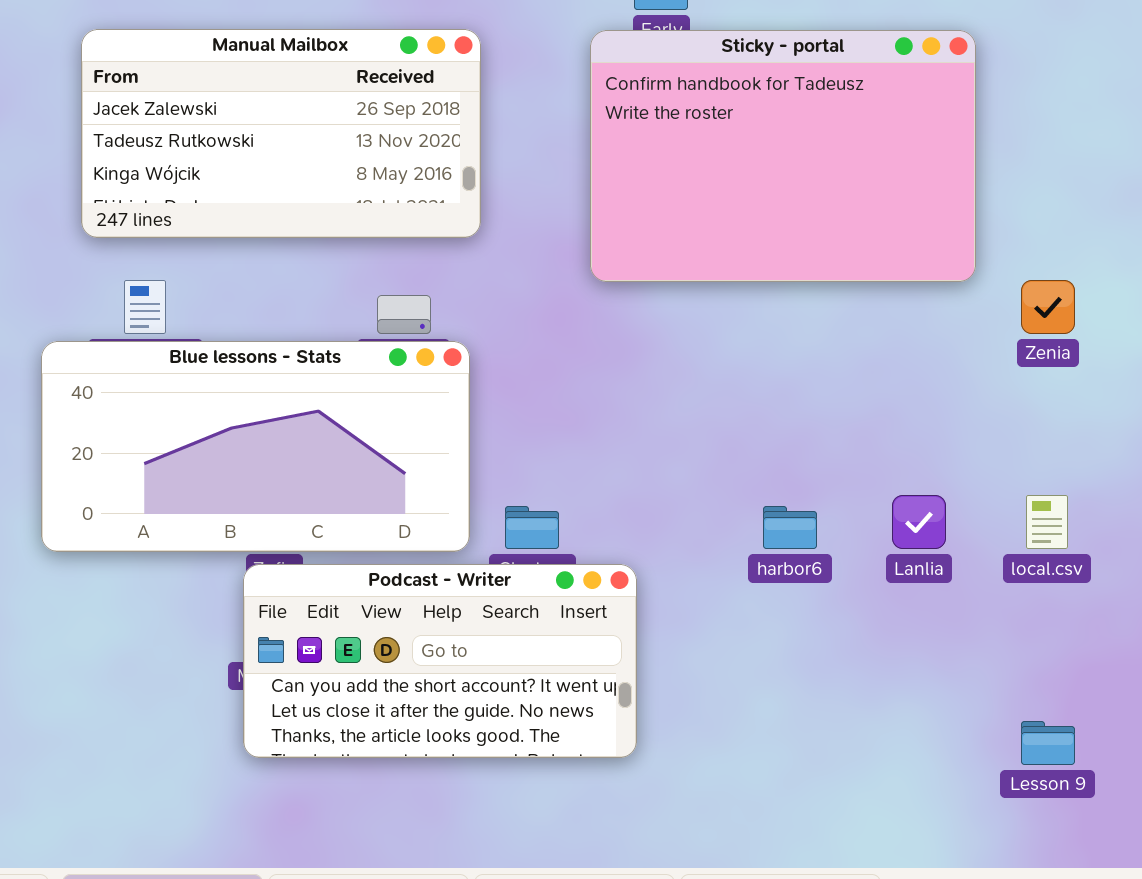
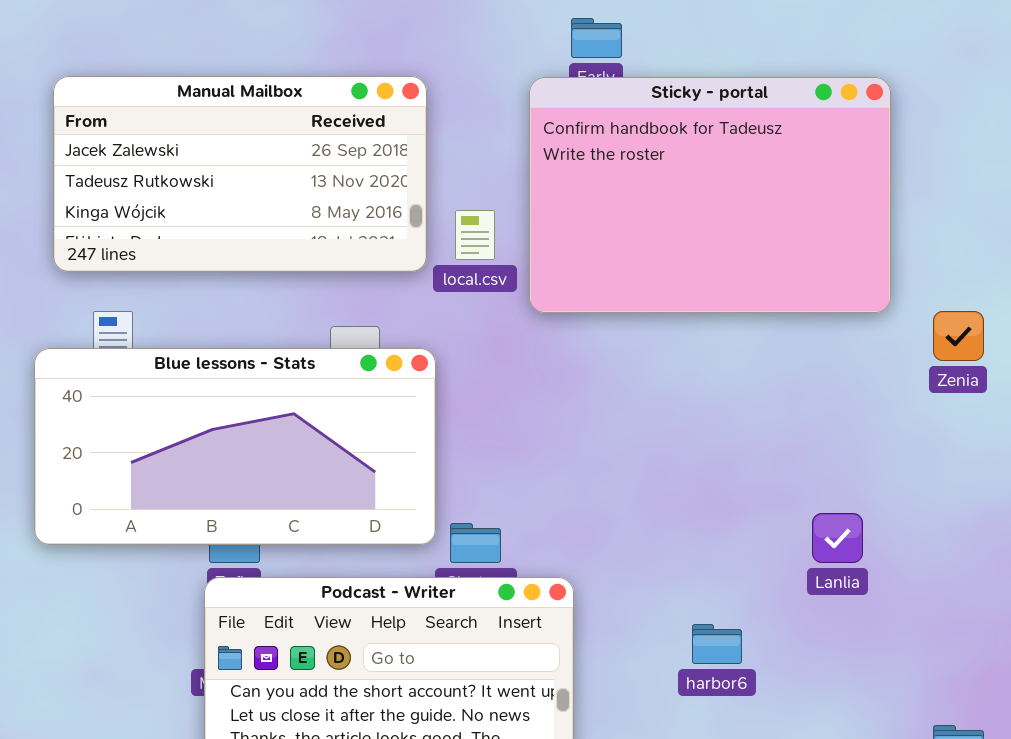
Blue lessons - Stats: [41,341,470,552] -> [34,348,436,545], moved
local.csv: [1026,495,1068,549] -> [455,210,495,260], moved
harbor6: [763,506,817,549] -> [692,624,742,664], moved

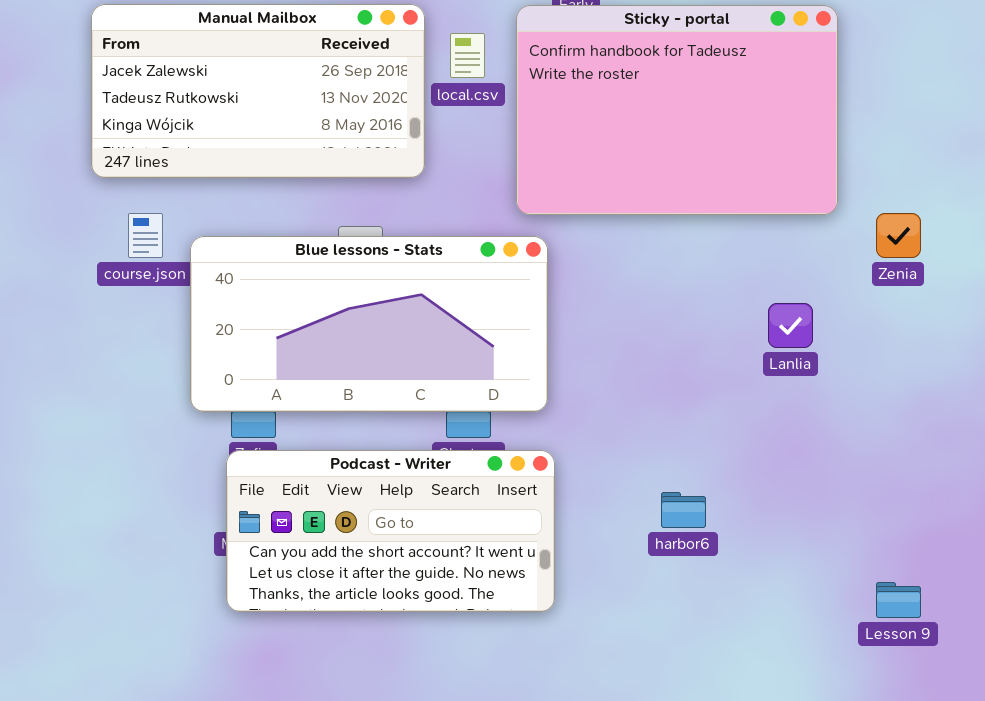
local.csv: [455,210,495,260] -> [450,33,485,78], moved
Blue lessons - Stats: [34,348,436,545] -> [190,236,548,412], moved
Lanlia: [812,513,863,563] -> [768,303,813,348], moved

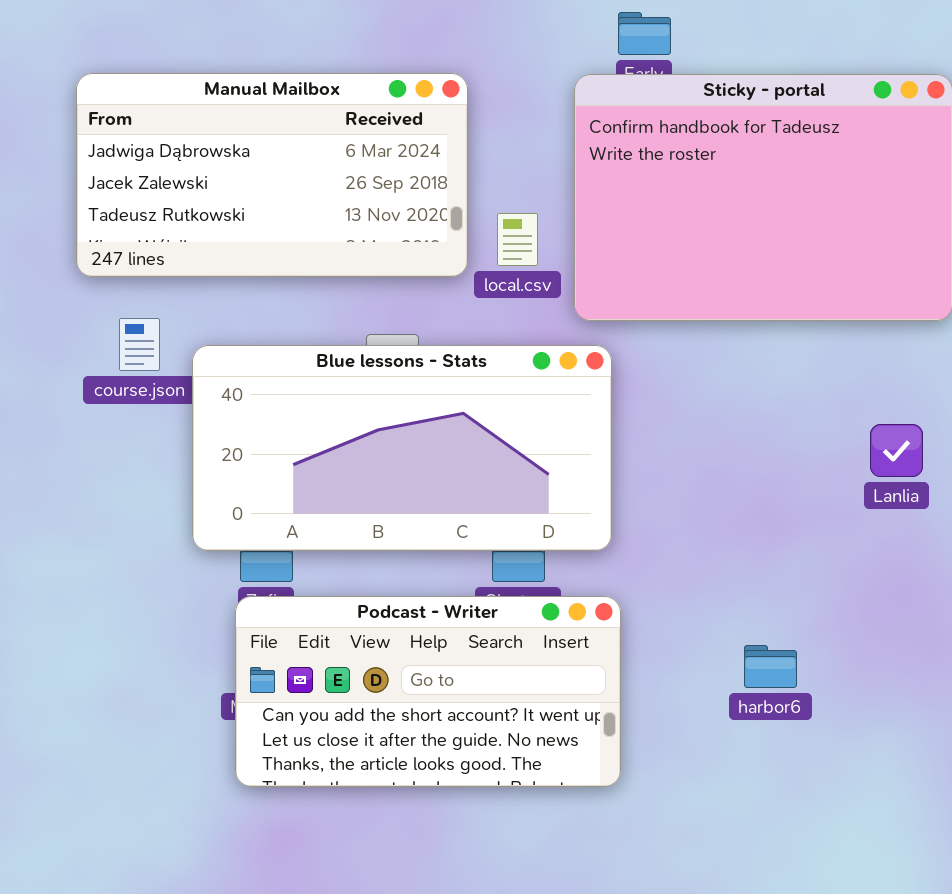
Manual Mailbox: [91,4,425,178] -> [76,73,468,277], scrolled up 1 row
local.csv: [450,33,485,78] -> [497,213,538,266], moved

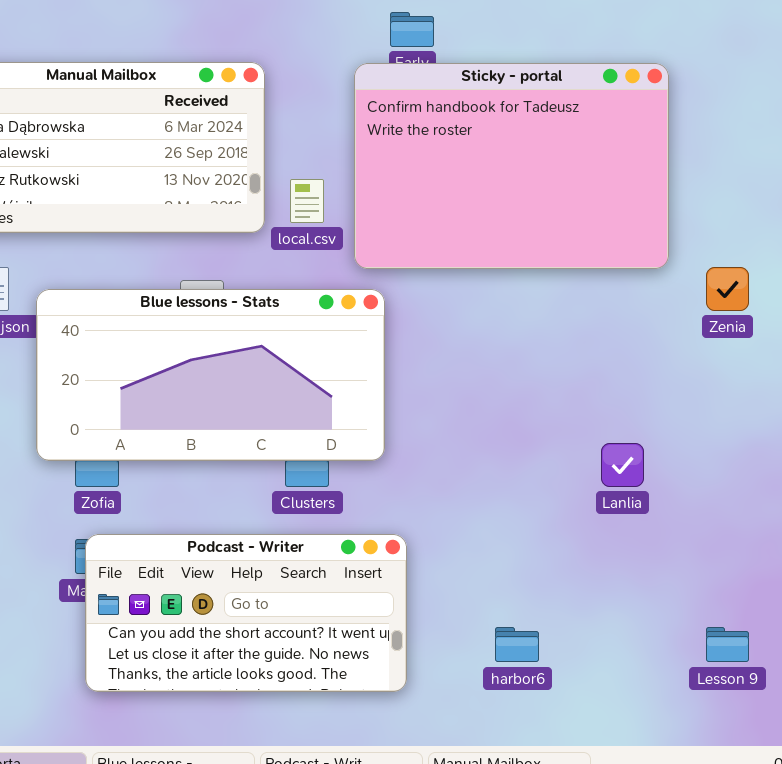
Lanlia: [870,424,923,477] -> [601,443,644,487], moved
Podcast - Writer: [235,596,621,787] -> [85,534,407,692], moved
harbor6: [744,645,797,688] -> [495,627,539,662], moved

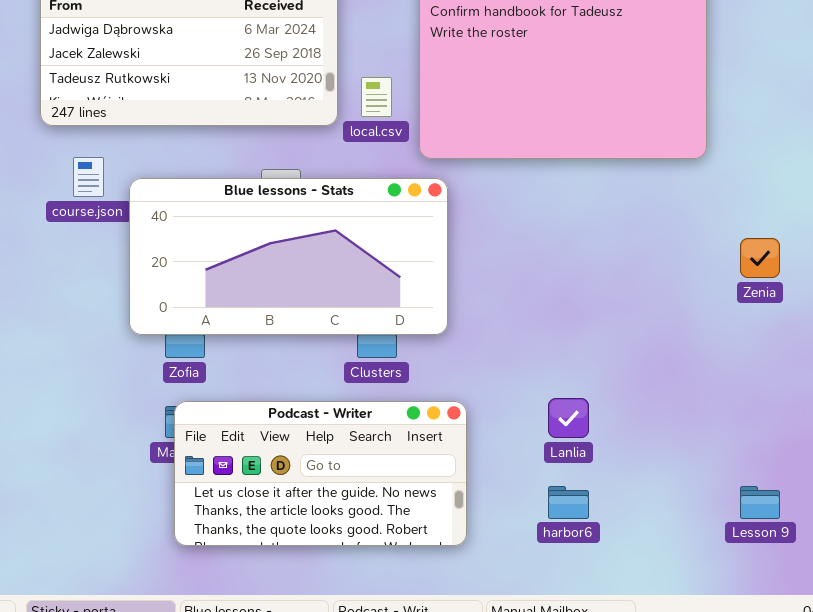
Zenia: [706,267,749,311] -> [740,238,780,278], moved
Lanlia: [601,443,644,487] -> [548,398,589,438], moved
Podcast - Writer: [85,534,407,692] -> [174,401,467,546], scrolled down 1 row

